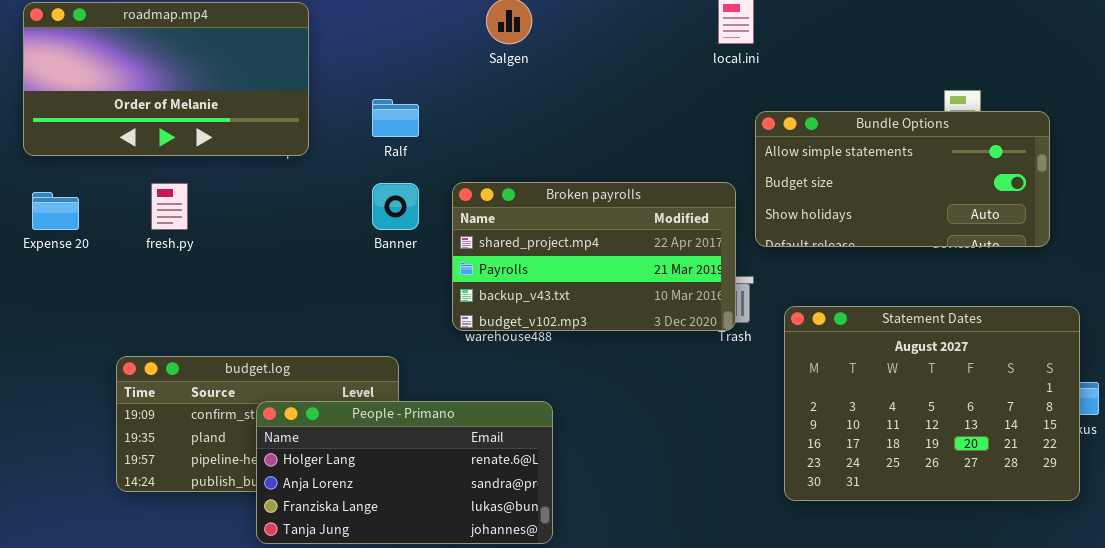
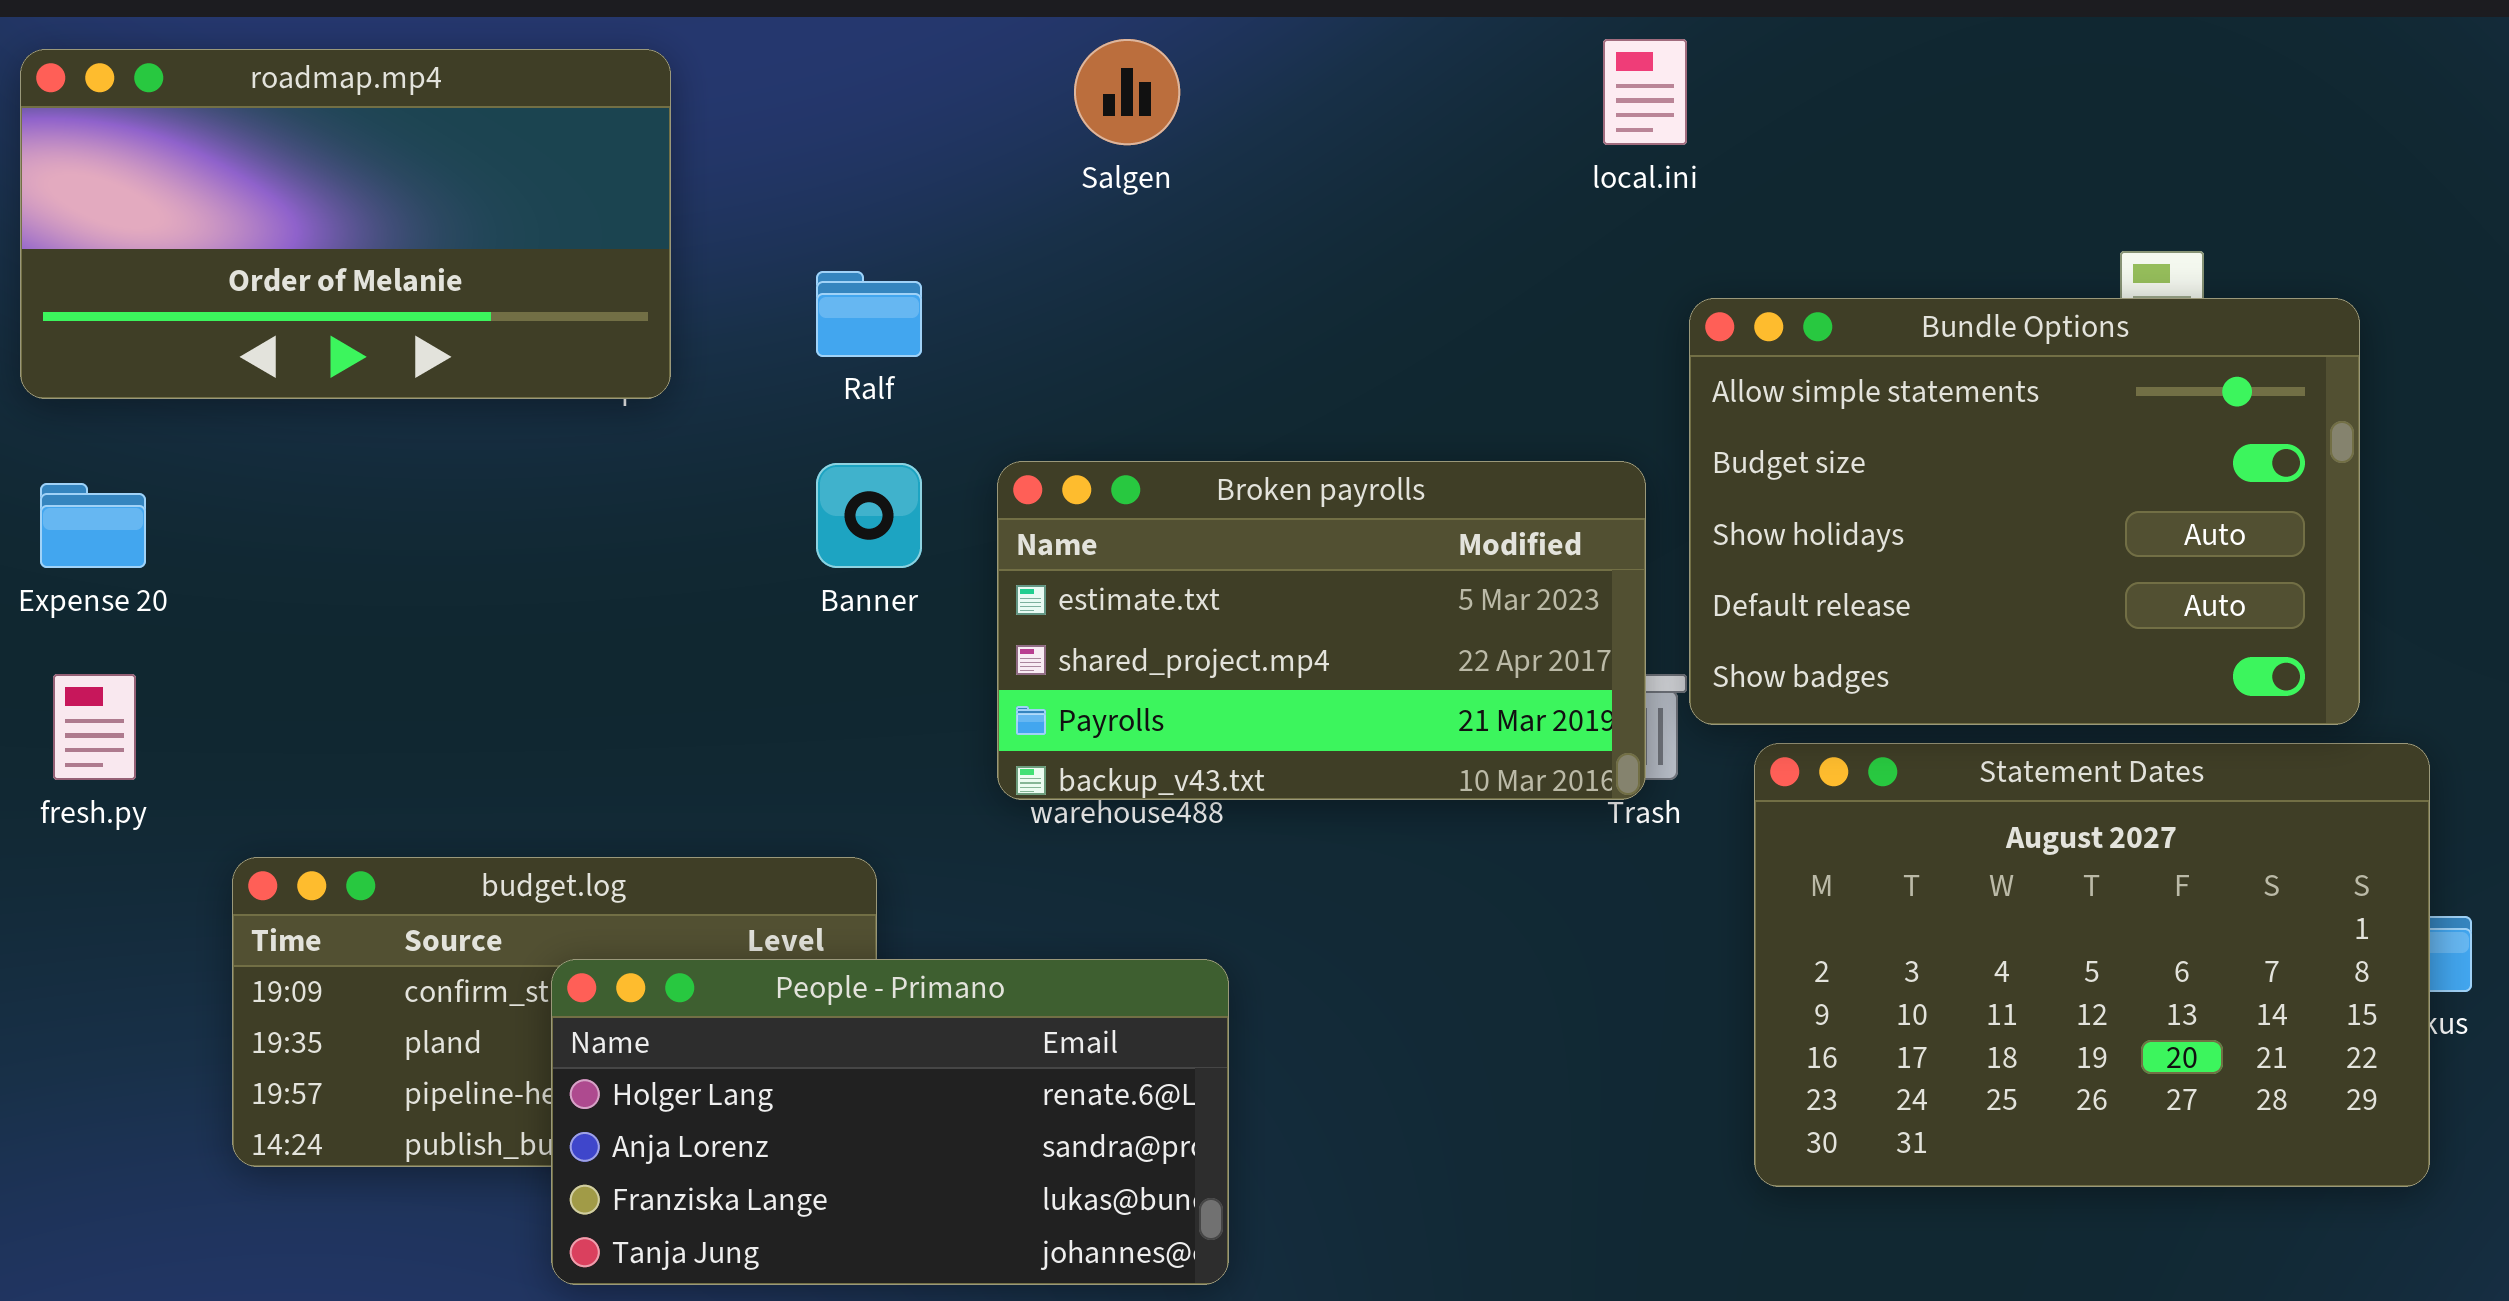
Bundle Options: [755,111,1050,247] -> [1689,298,2360,725], resized
Broken payrolls: [452,182,736,331] -> [997,461,1646,800], scrolled up 1 row
fresh.py: [151,183,188,230] -> [53,674,136,780], moved

